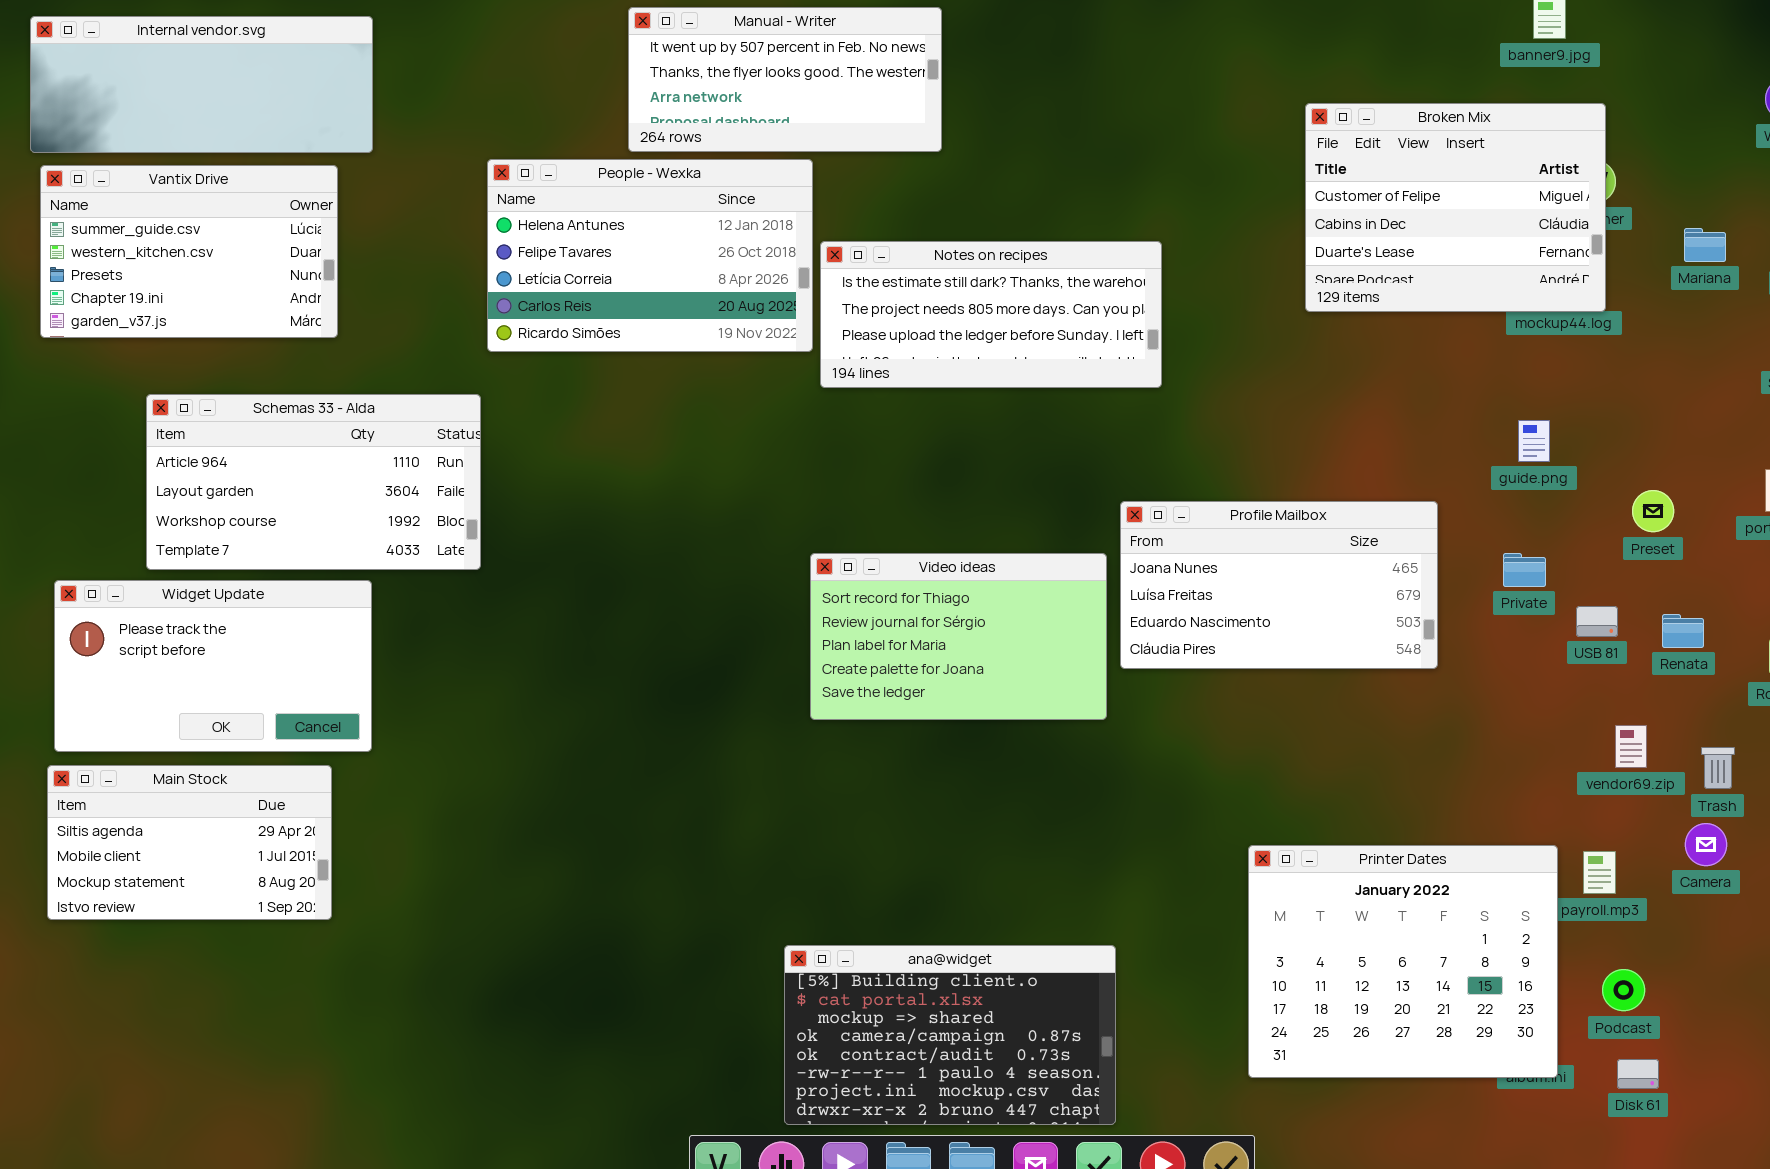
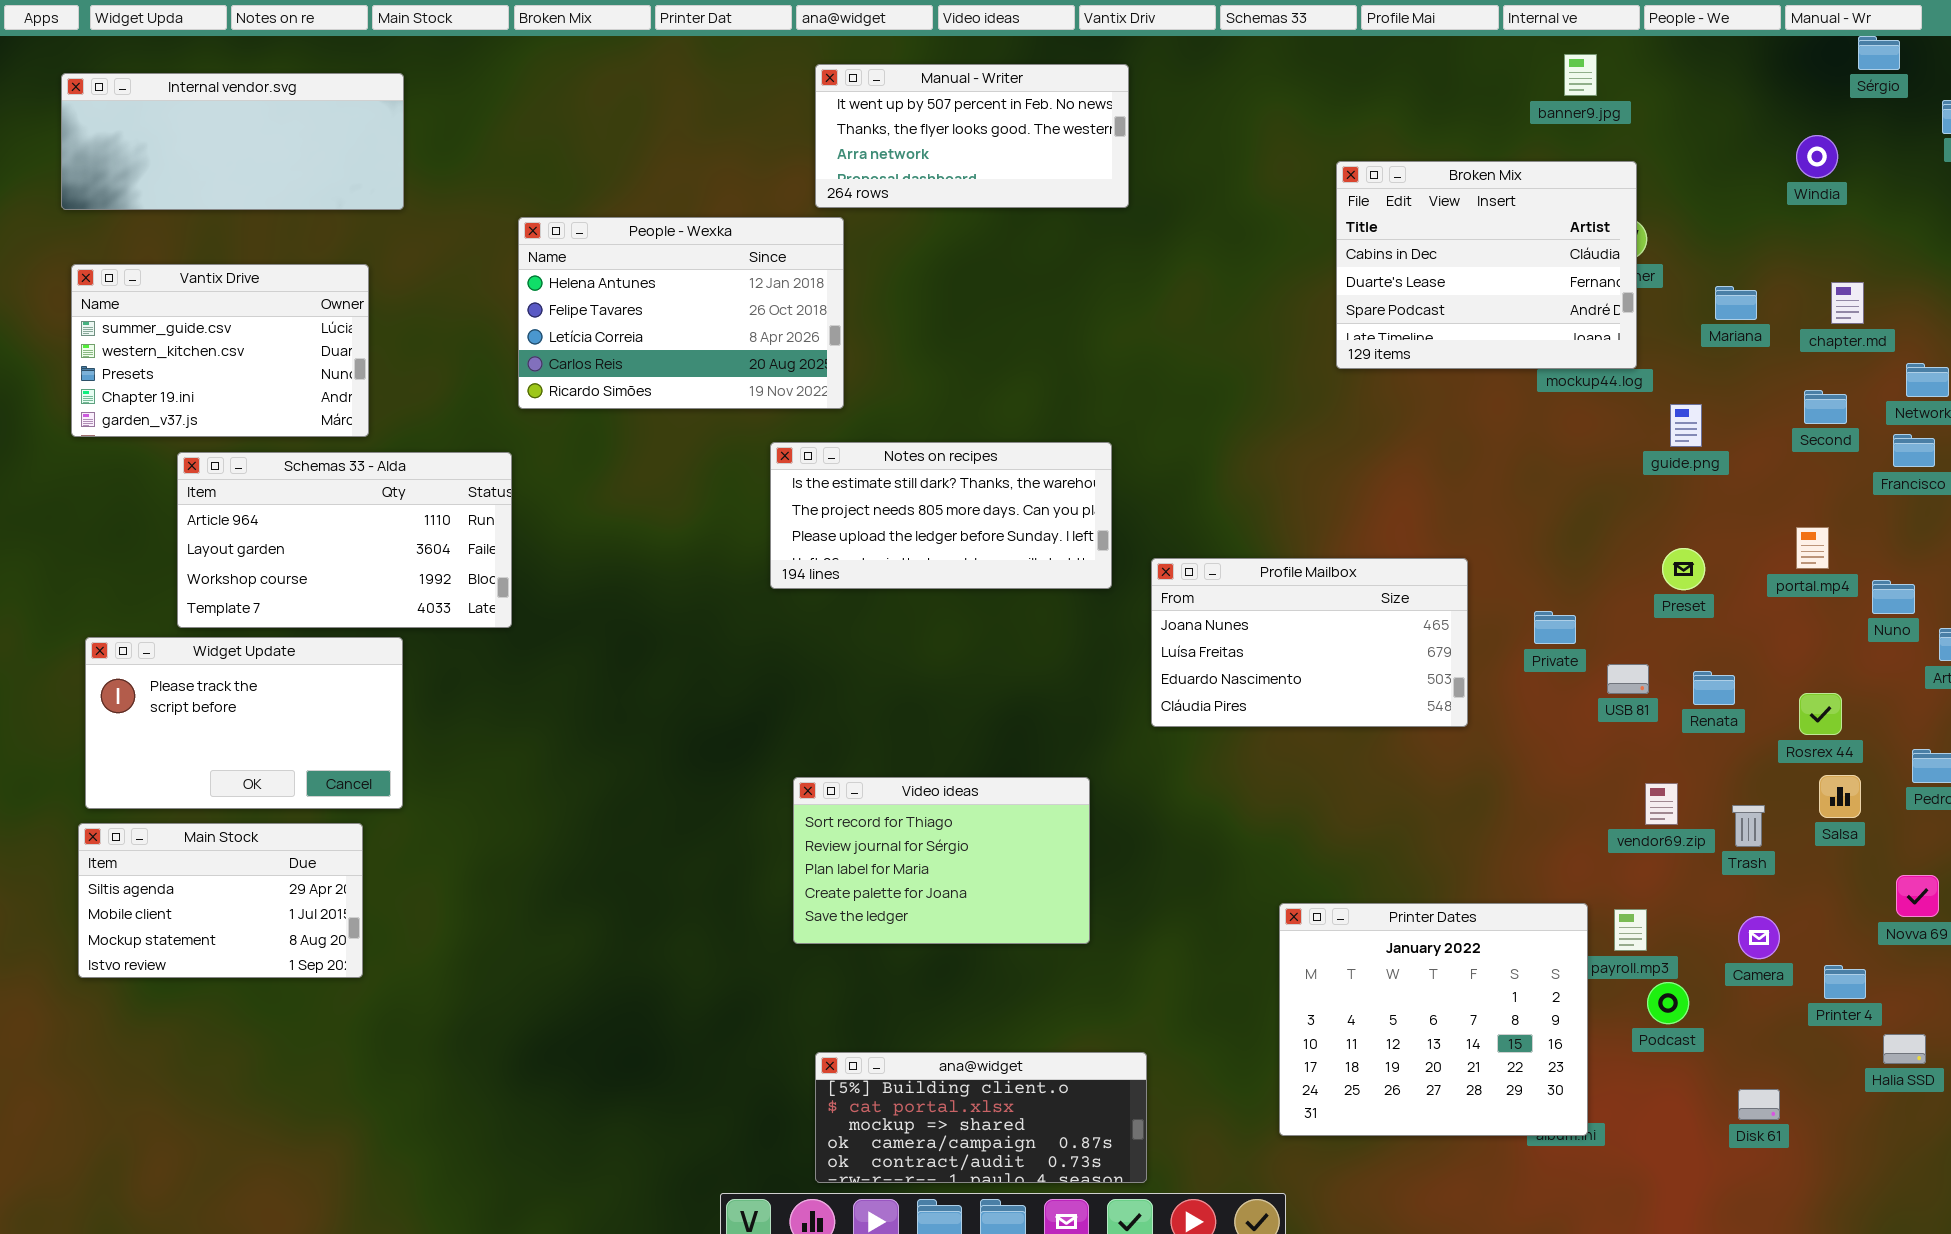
Manual - Writer: [628,7,942,152] -> [815,64,1129,208], moved
Broken Mix: [1305,103,1606,312] -> [1336,161,1637,369], scrolled down 1 row
Vantix Drive: [40,165,338,338] -> [71,264,369,437], moved
Notes on recipes: [820,241,1162,388] -> [770,442,1112,589], moved
guide.png: [1518,420,1550,462] -> [1670,404,1702,447], moved
Video ideas: [810,553,1107,720] -> [793,777,1090,944], moved
Camera: [1685,823,1727,866] -> [1738,916,1780,959], moved
ana@widget: [784,945,1116,1125] -> [815,1052,1147,1183], resized
Podcast: [1602,969,1645,1011] -> [1647,982,1689,1024], moved
Disk 61: [1617,1059,1659,1089] -> [1738,1089,1780,1120], moved

